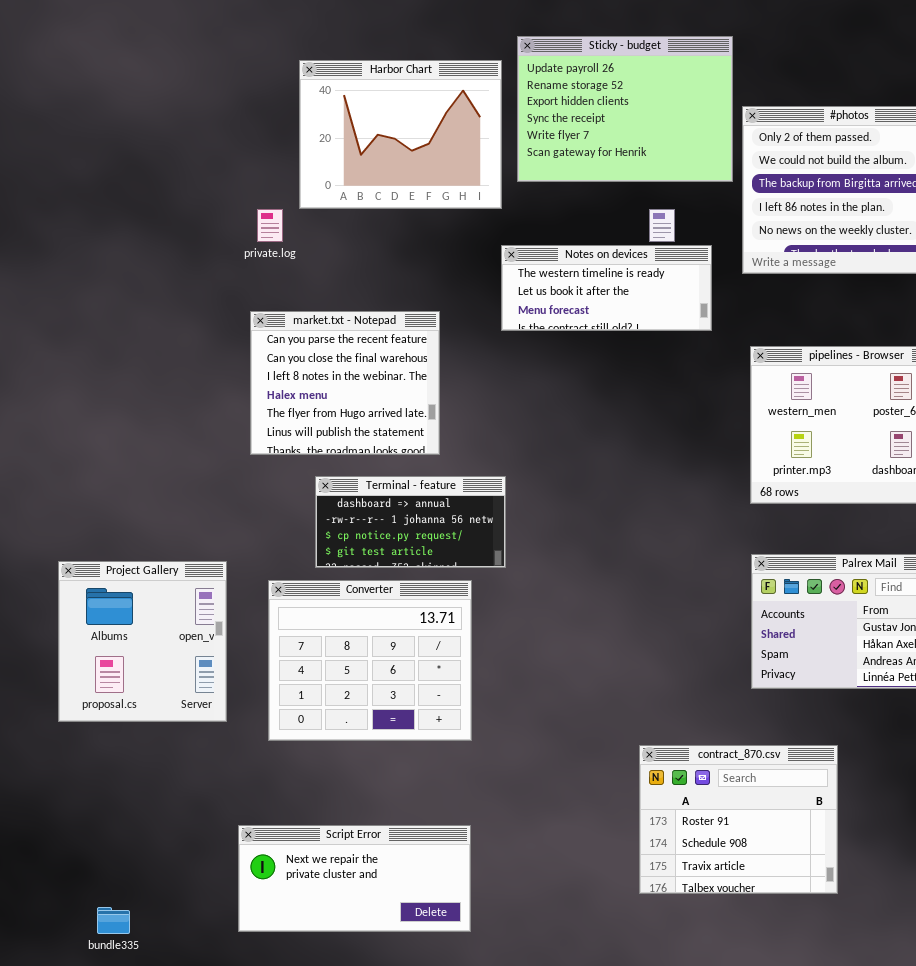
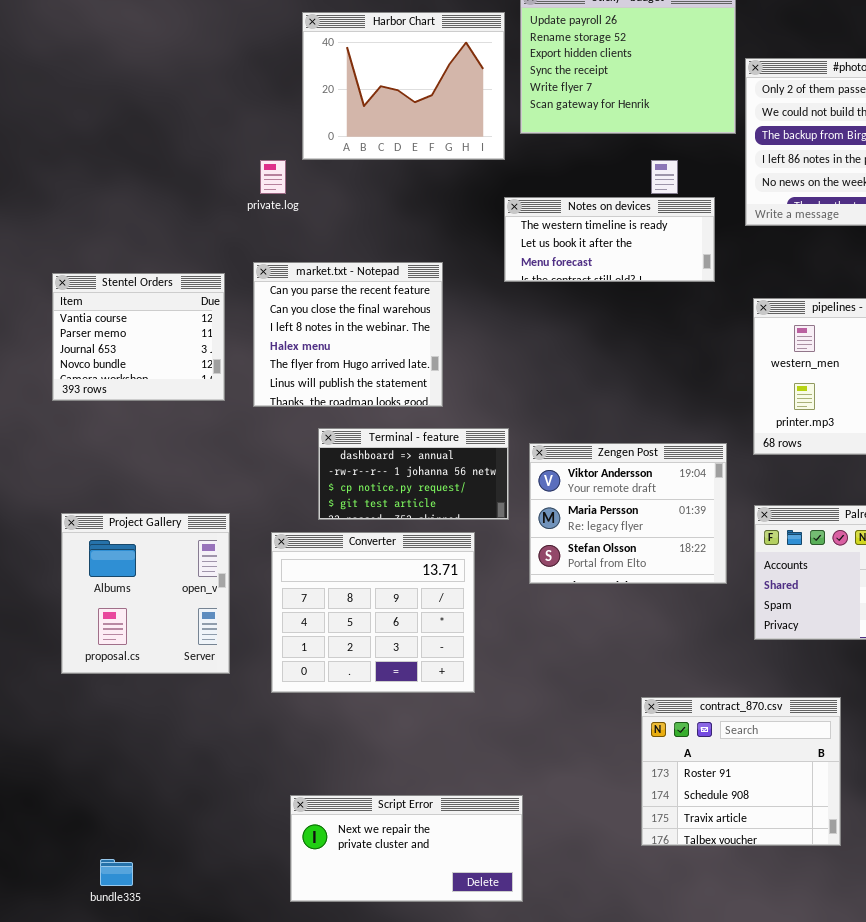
Stentel Orders: none -> [52,273,225,401], opened
Zengen Post: none -> [529,443,727,584], opened
Script Error: [238,825,471,932] -> [290,795,523,902], moved

